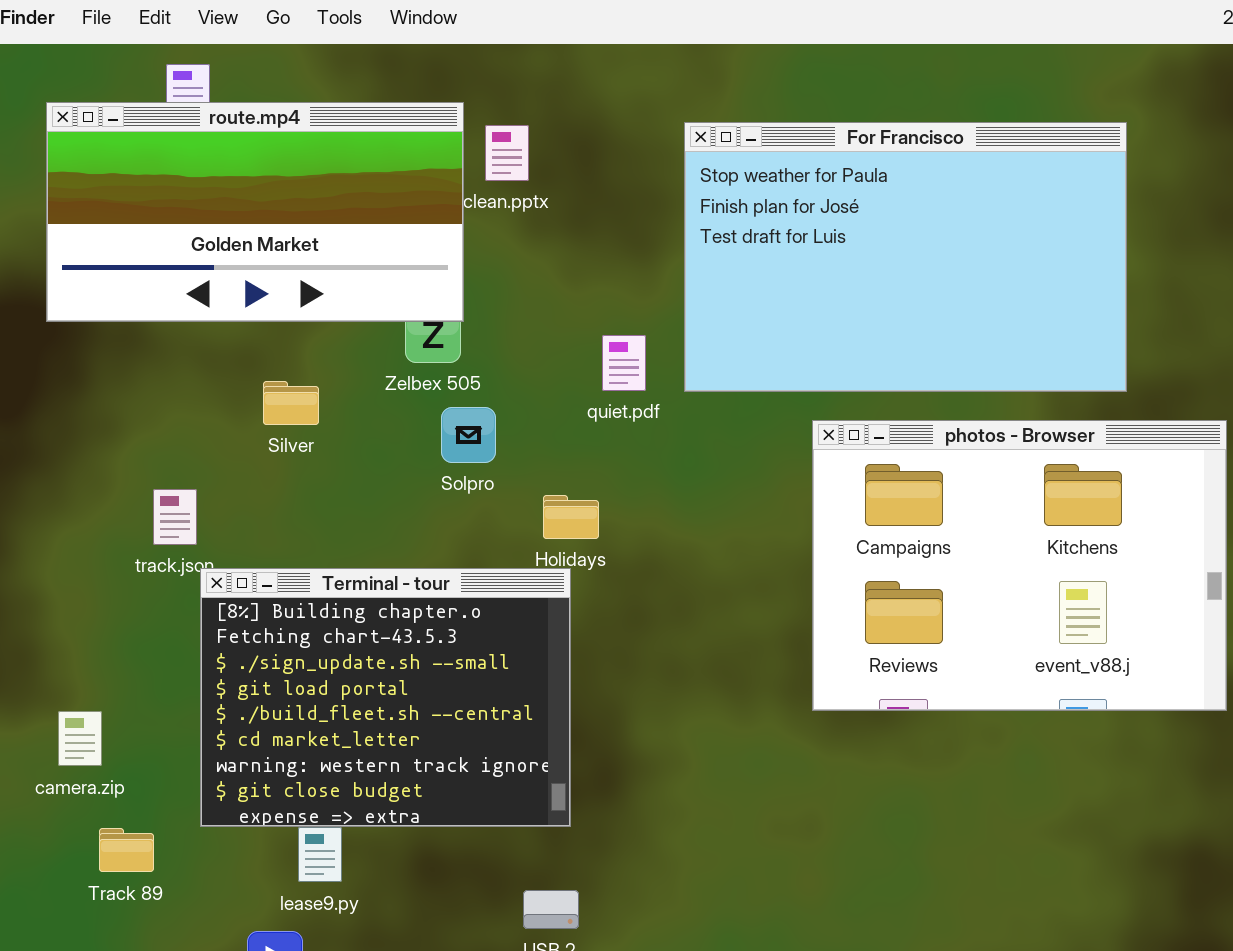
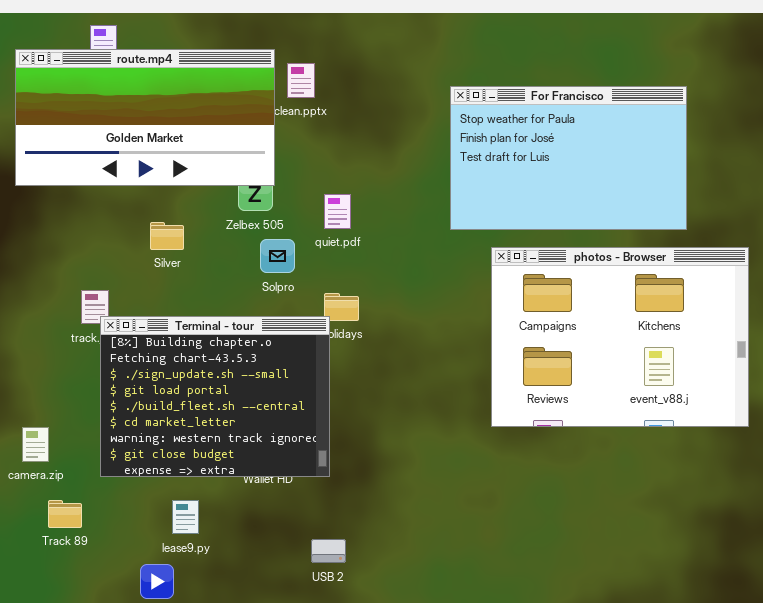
For Francisco: [684,122,1127,392] -> [450,86,687,230], resized
quiet.pdf: [602,335,646,391] -> [324,194,351,229], moved
Terminal - tour: [200,568,571,827] -> [100,316,330,477], moved

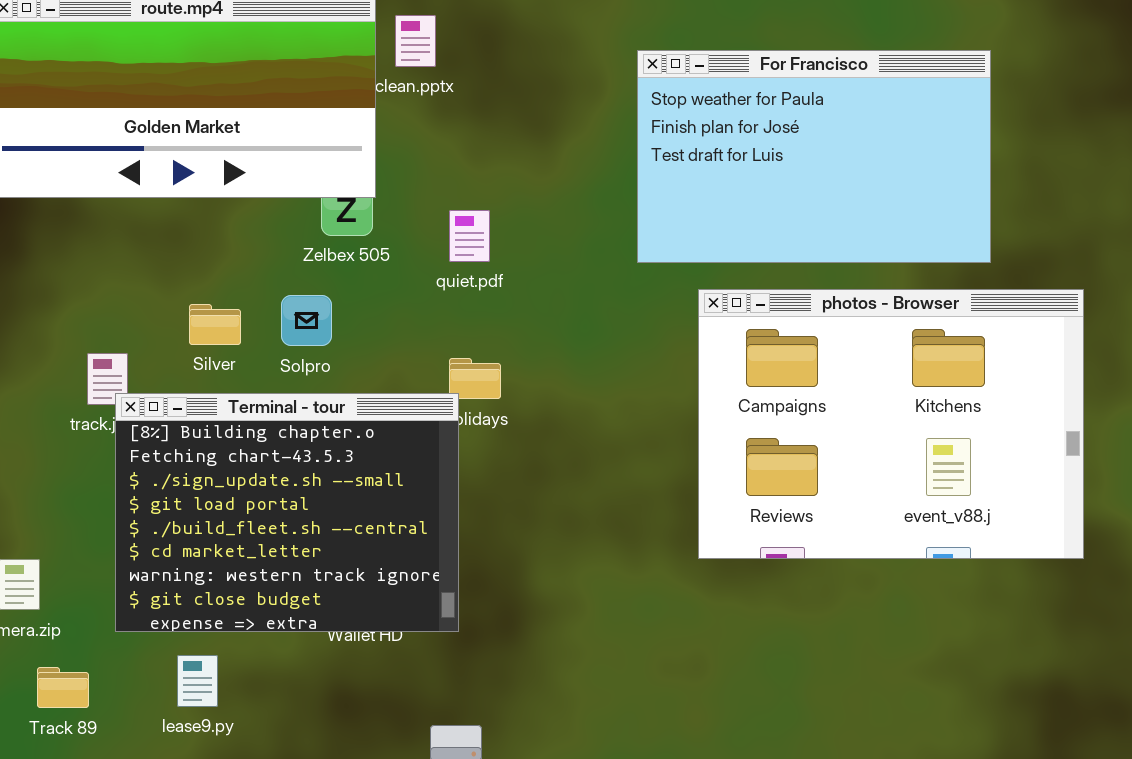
Silver: [150,222,184,250] -> [189,304,241,345], moved
Solpro: [260,239,295,273] -> [281,295,332,346], moved
lease9.py: [172,500,199,534] -> [177,655,218,707], moved

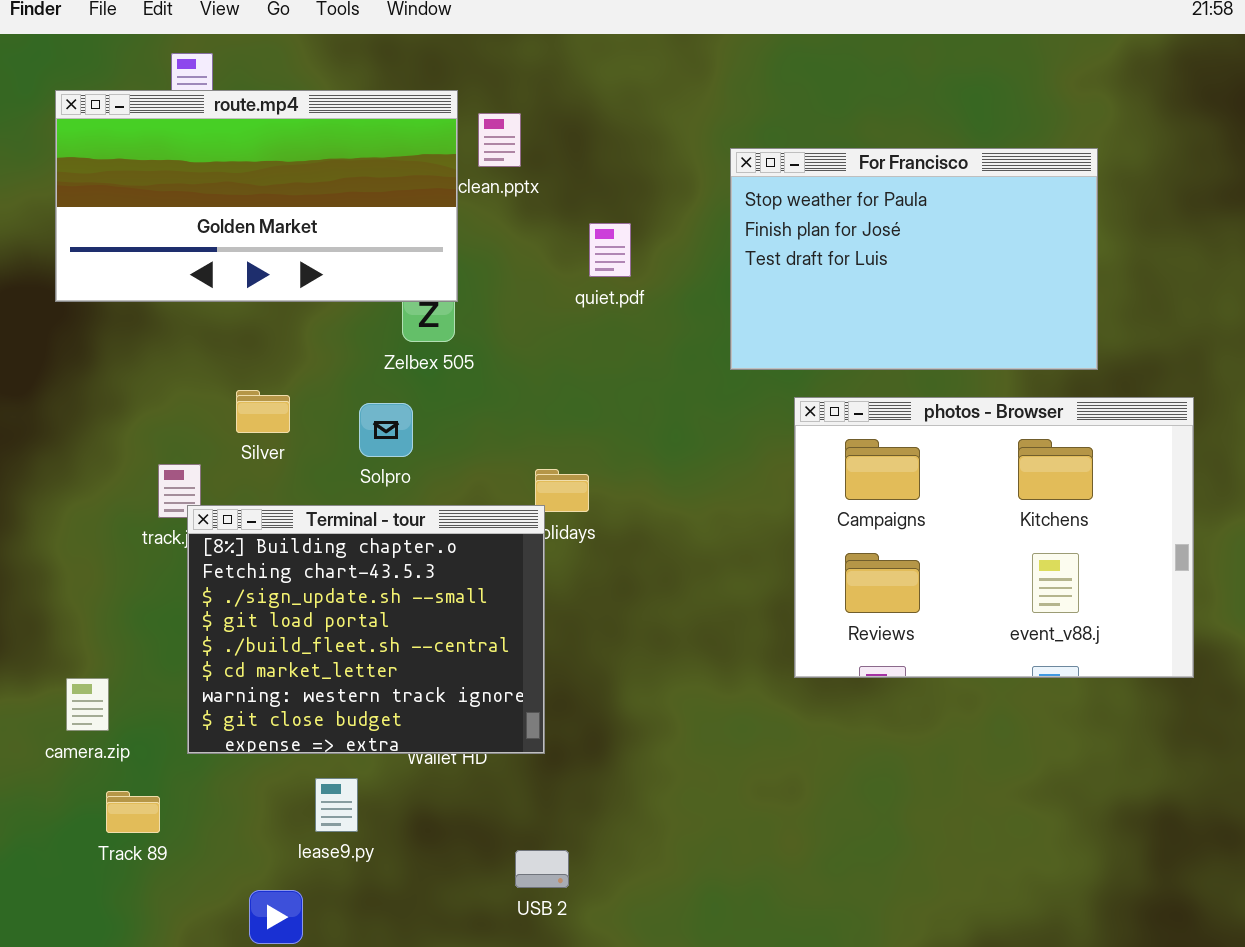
quiet.pdf: [449,210,490,262] -> [589,223,631,277], moved
Silver: [189,304,241,345] -> [236,390,290,433], moved
lease9.py: [177,655,218,707] -> [315,778,358,832], moved

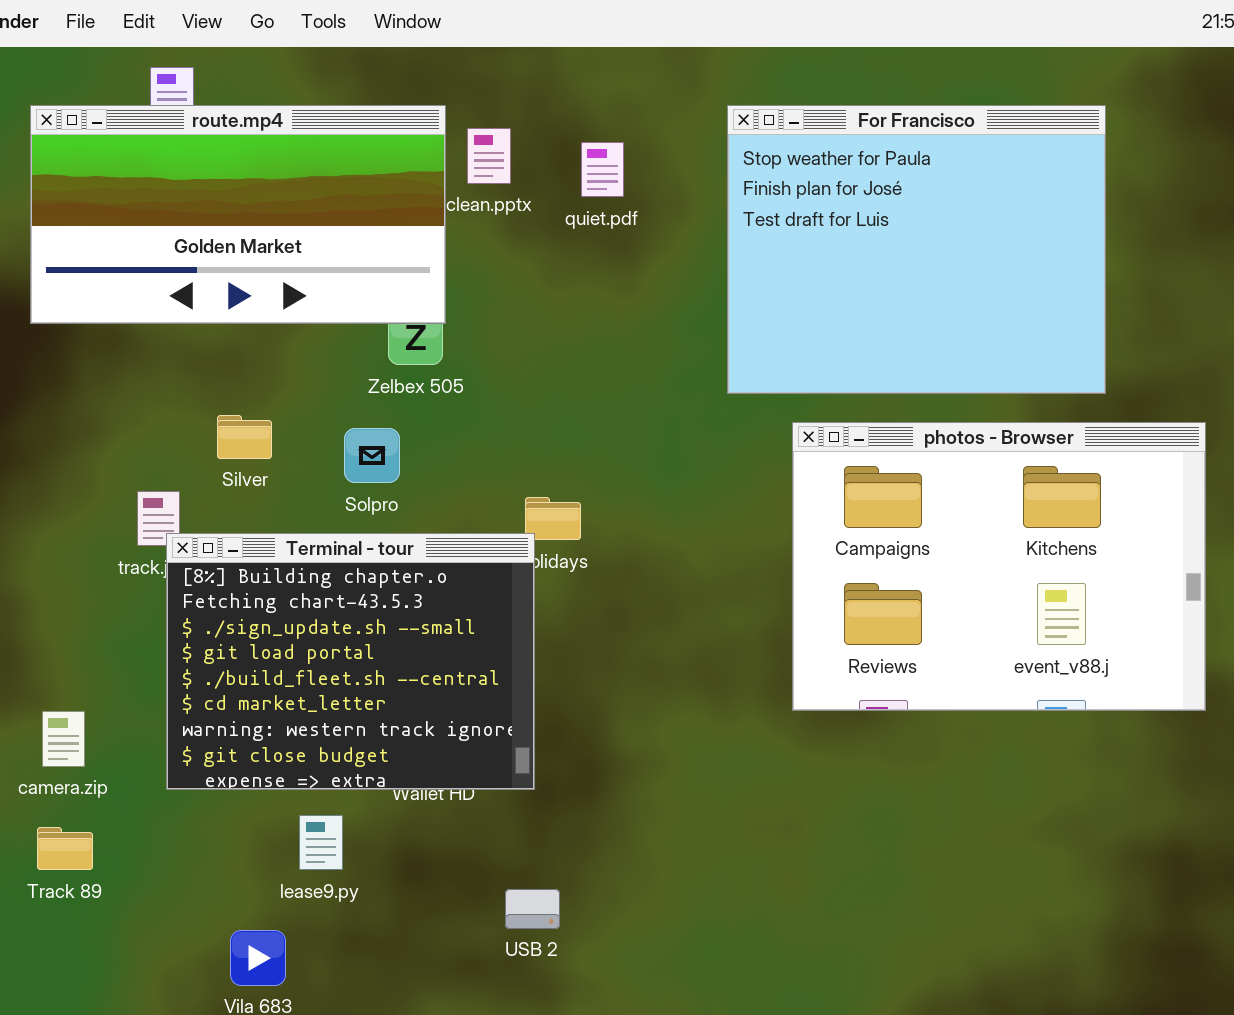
For Francisco: [730,148,1098,370] -> [727,105,1106,394], resized
quiet.pdf: [589,223,631,277] -> [581,142,624,197], moved
Track 89: [106,791,160,833] -> [37,827,93,870], moved

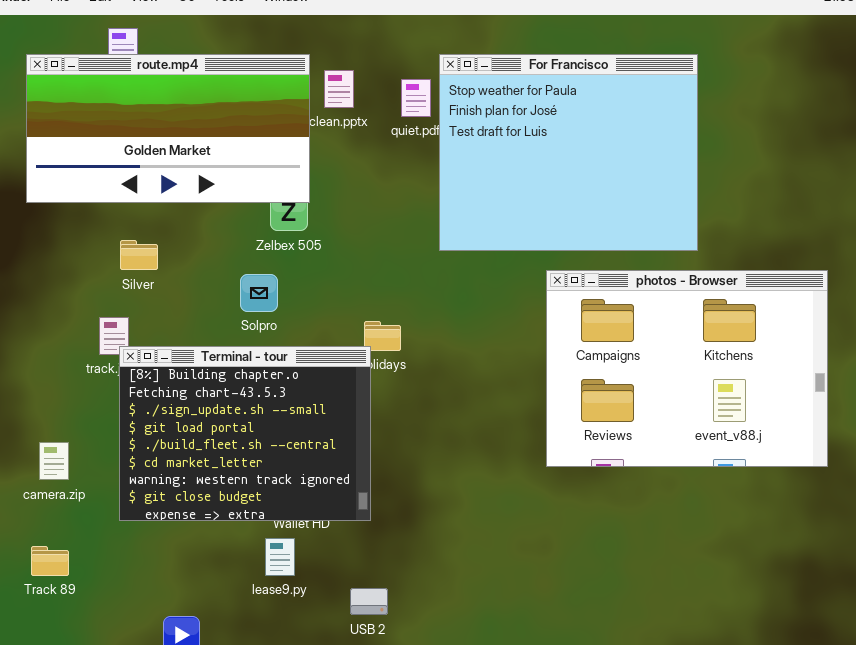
For Francisco: [727,105,1106,394] -> [439,54,698,251], moved
Silver: [217,415,272,459] -> [120,240,158,270], moved
camera.zip: [42,711,85,767] -> [39,442,69,480], moved
lease9.py: [299,815,343,870] -> [265,538,295,576], moved

